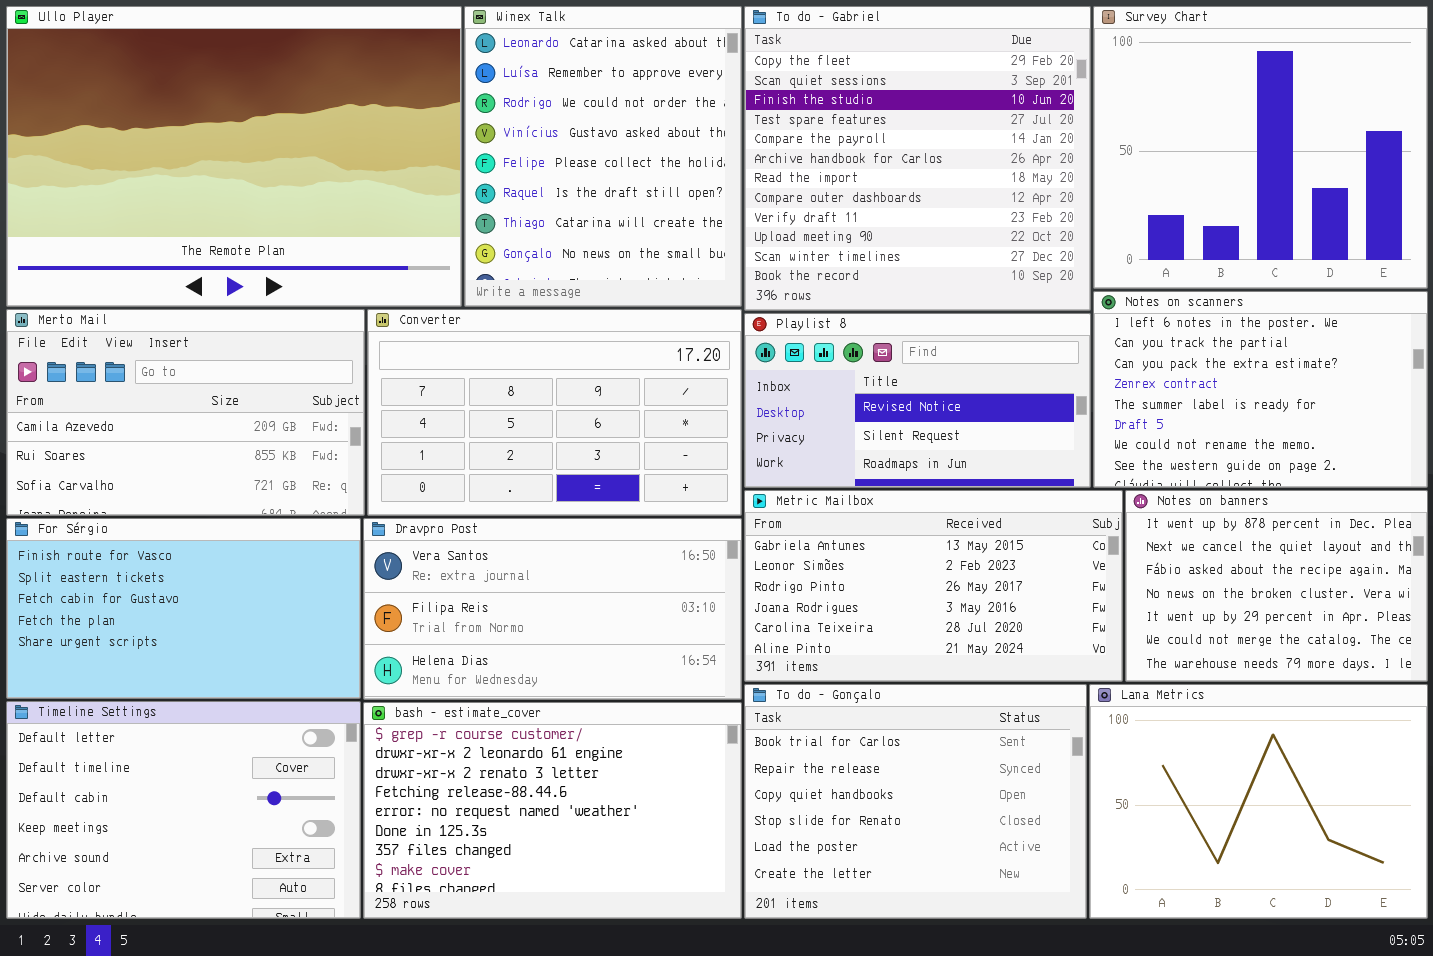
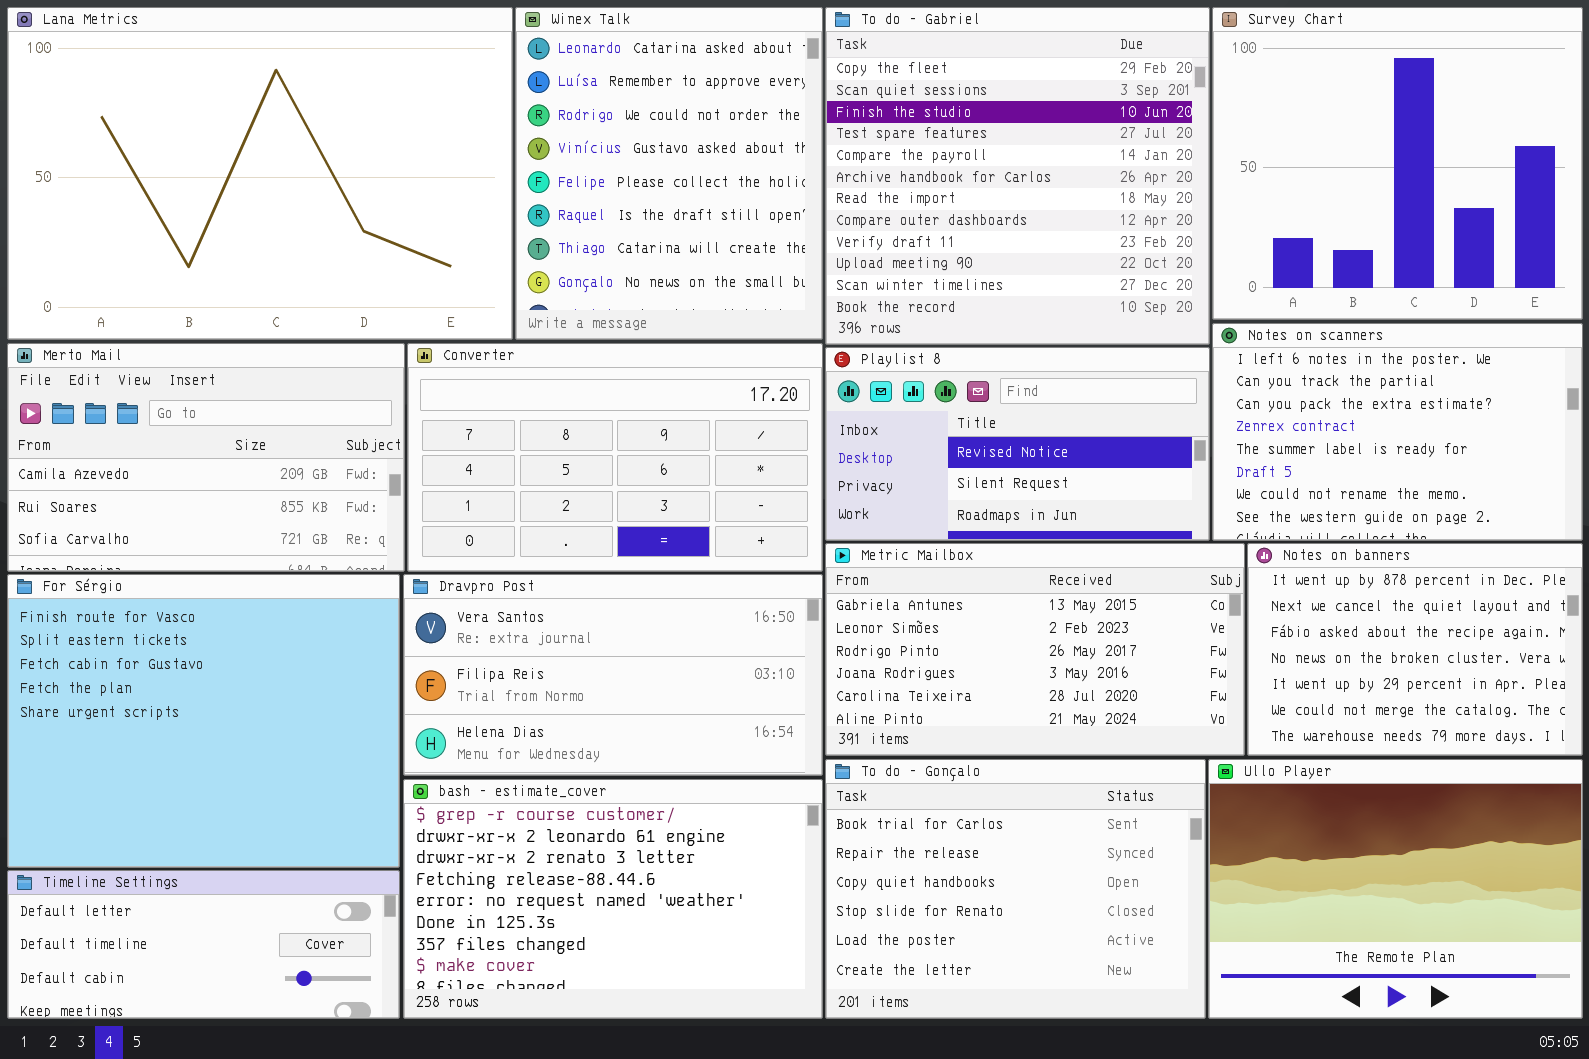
Ullo Player: [6,6,462,307] -> [1208,759,1583,1019], moved, resized
For Sérgio: [6,518,361,699] -> [7,574,400,868], resized
Lana Metrics: [1089,684,1428,919] -> [7,7,513,340], moved, resized
Timeline Settings: [6,701,361,919] -> [7,870,400,1019], resized

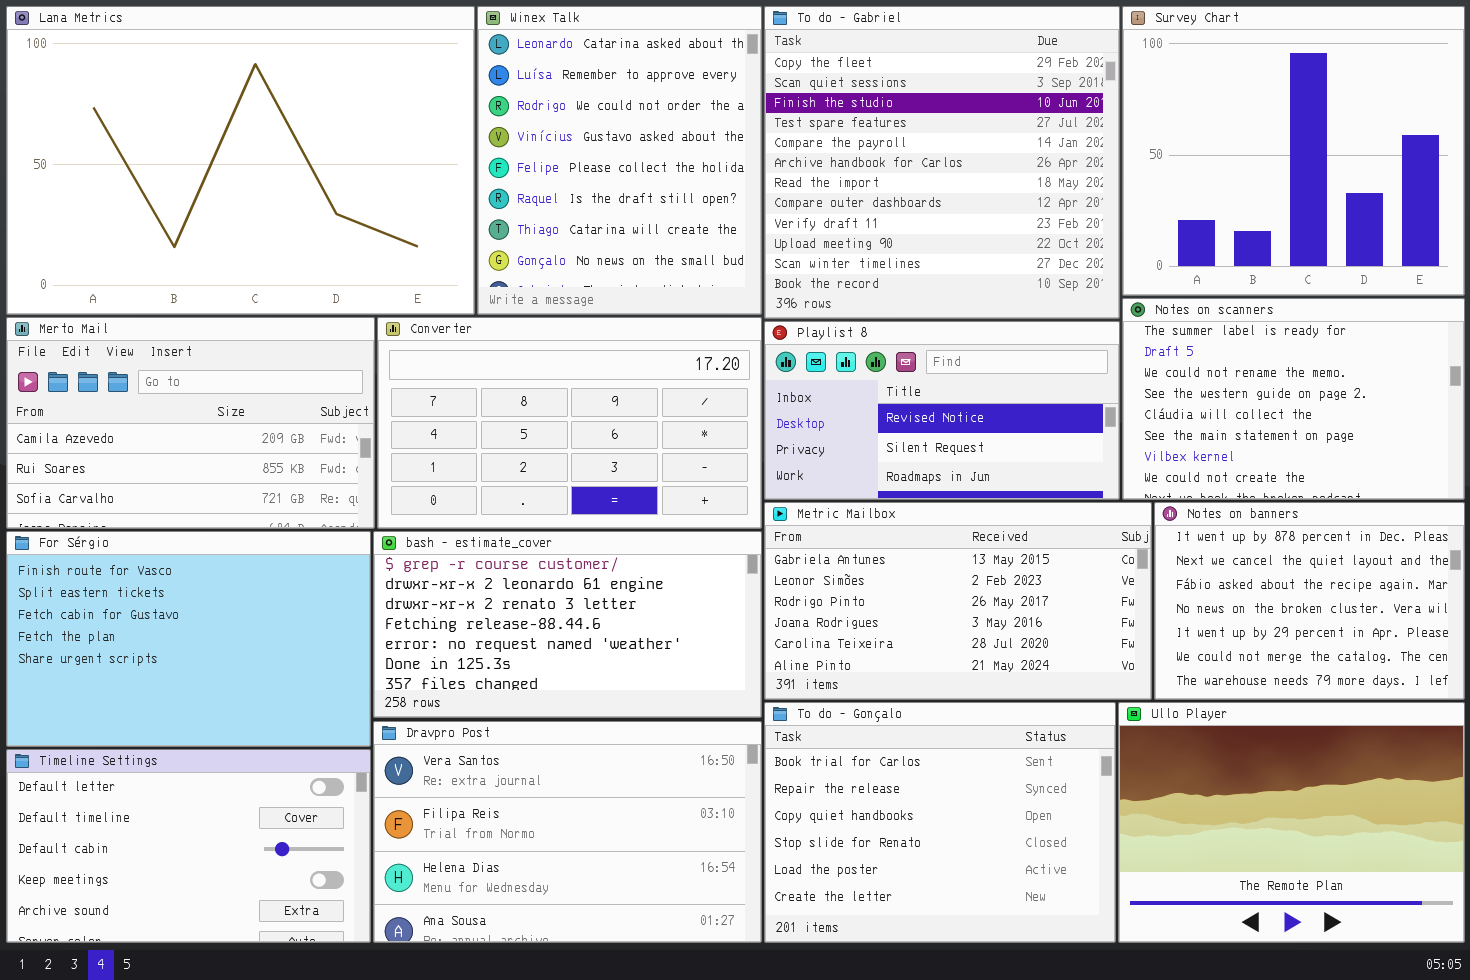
Notes on scanners: [1212,323,1583,541] -> [1122,298,1465,500], scrolled down 4 rows
For Sérgio: [7,574,400,868] -> [6,531,371,747], resized
Dravpro Post: [403,574,823,776] -> [373,721,762,943], moved, resized
bash - estimate_cover: [403,779,823,1019] -> [373,531,762,718], moved, resized
Timeline Settings: [7,870,400,1019] -> [6,749,371,943], resized

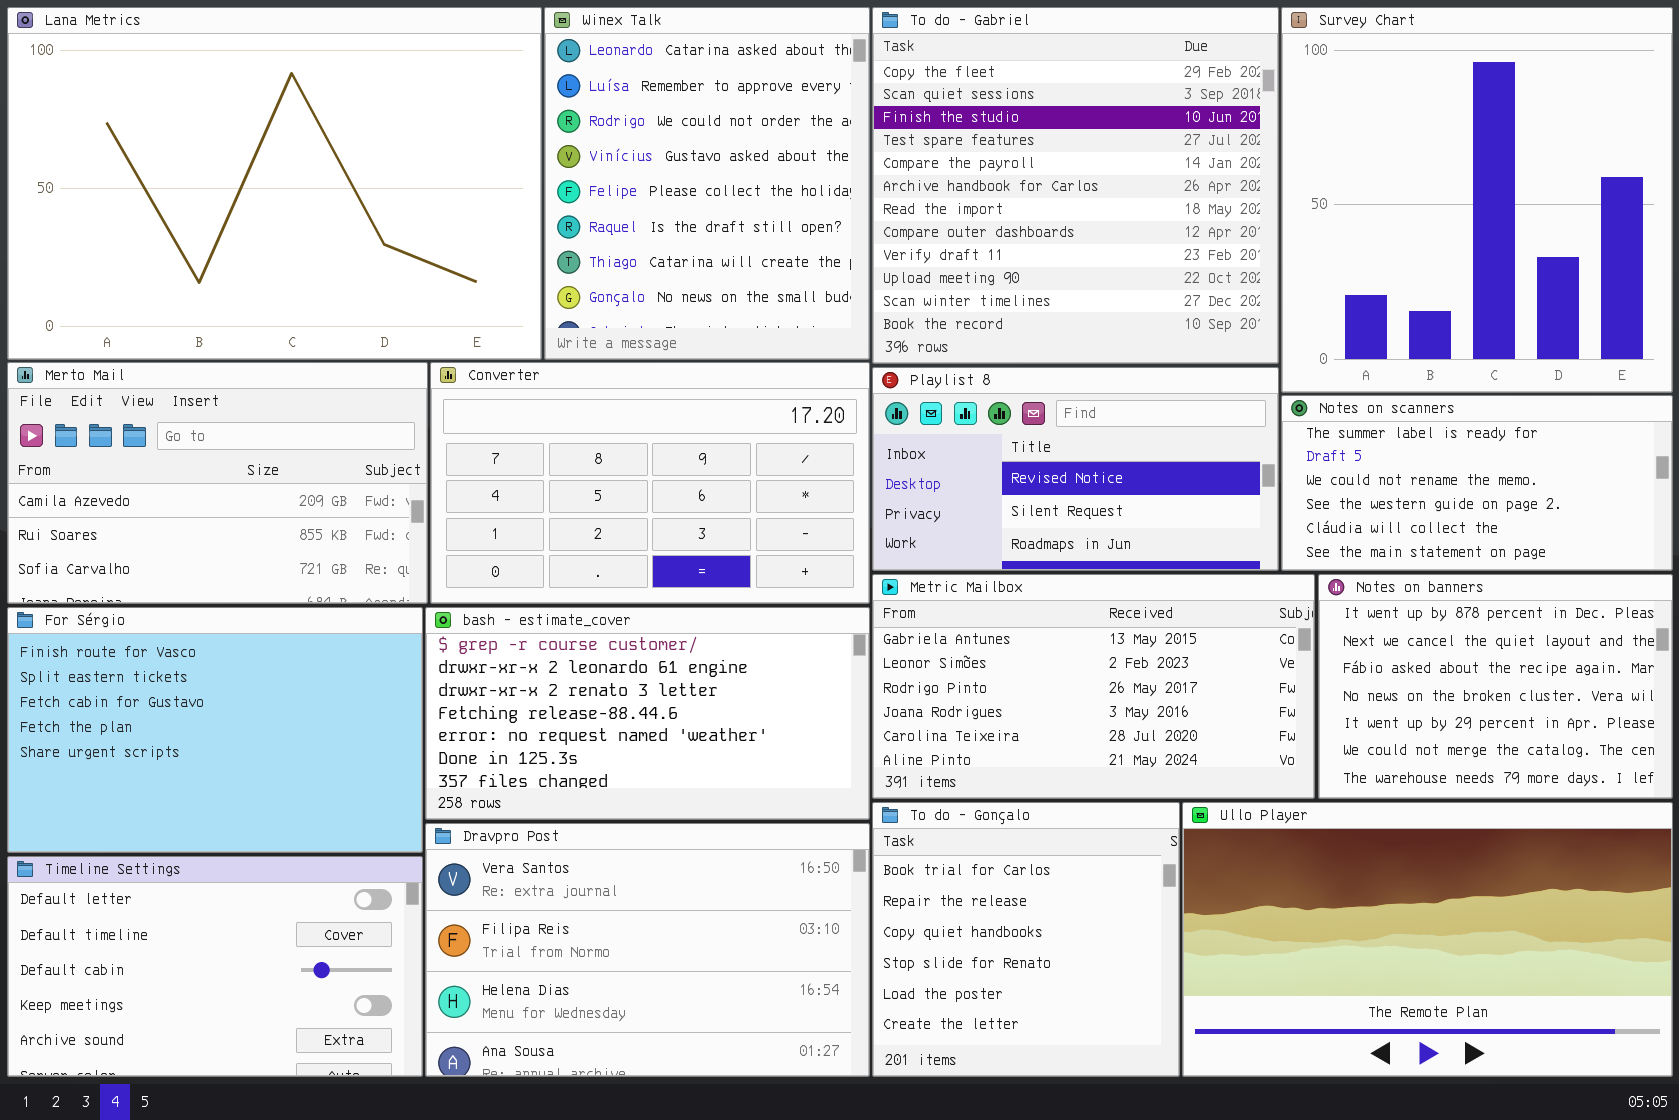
Survey Chart: [1122,6,1465,296] -> [1281,7,1673,393], resized
Notes on scanners: [1122,298,1465,500] -> [1281,395,1673,571], resized
To do - Gonçalo: [764,702,1116,943] -> [872,802,1180,1077], resized
Ullo Player: [1118,702,1465,943] -> [1182,802,1673,1077], resized

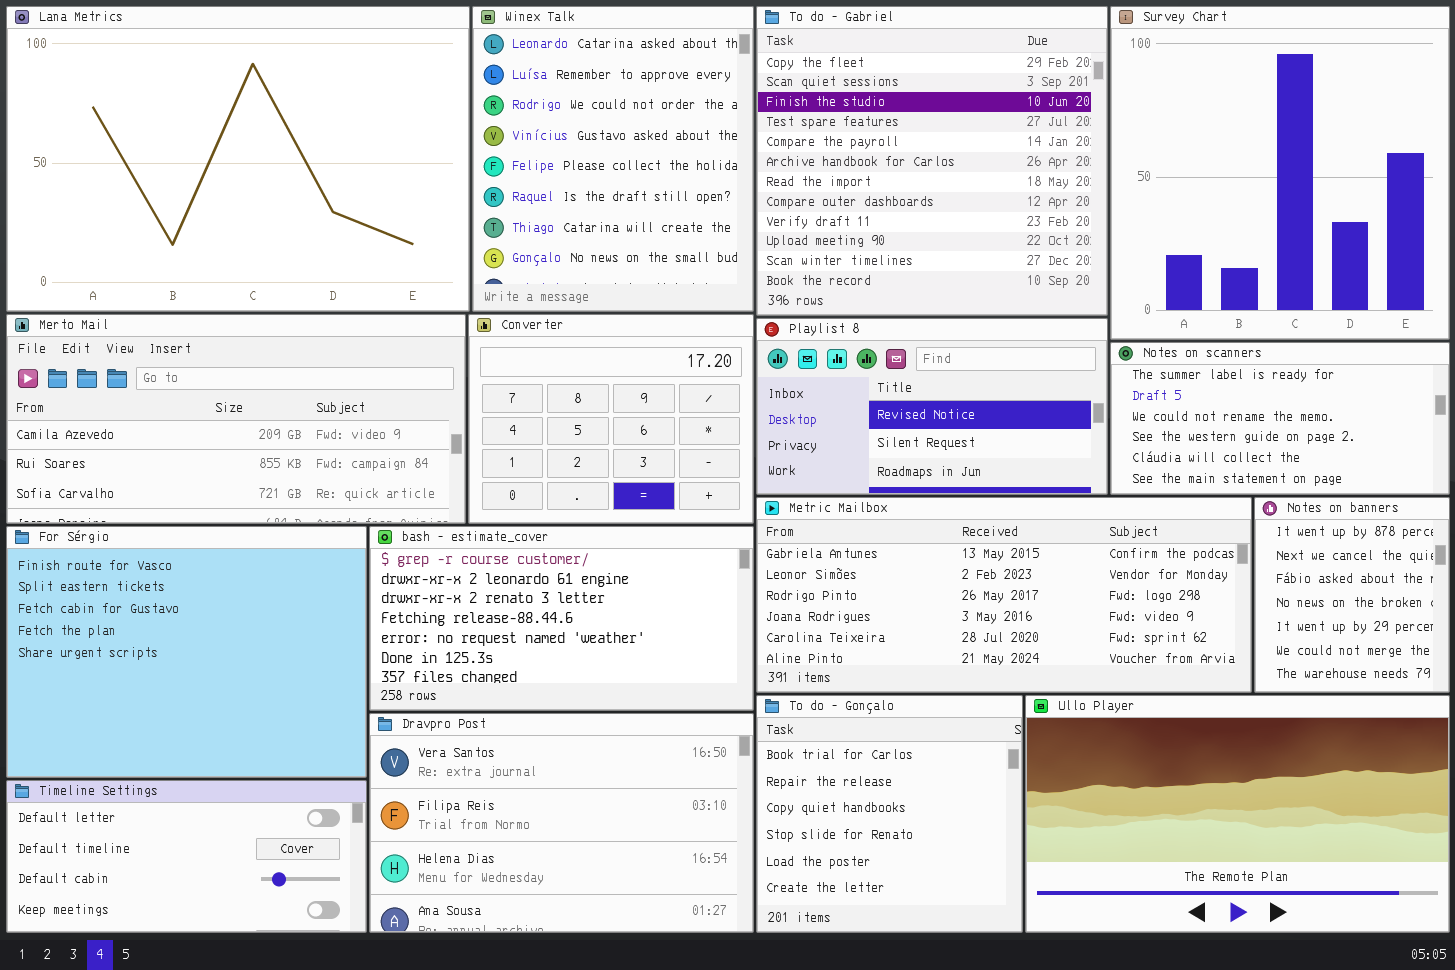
Merto Mail: [7,362,428,604] -> [6,314,466,524], resized
Converter: [430,362,870,604] -> [468,314,754,524], resized
Metric Mailbox: [872,574,1315,799] -> [756,497,1252,693], resized
Notes on banners: [1318,574,1673,799] -> [1254,497,1450,693], resized
For Sérgio: [7,607,423,853] -> [6,526,367,778], resized
Timeline Settings: [7,856,423,1077] -> [6,780,367,933], resized

